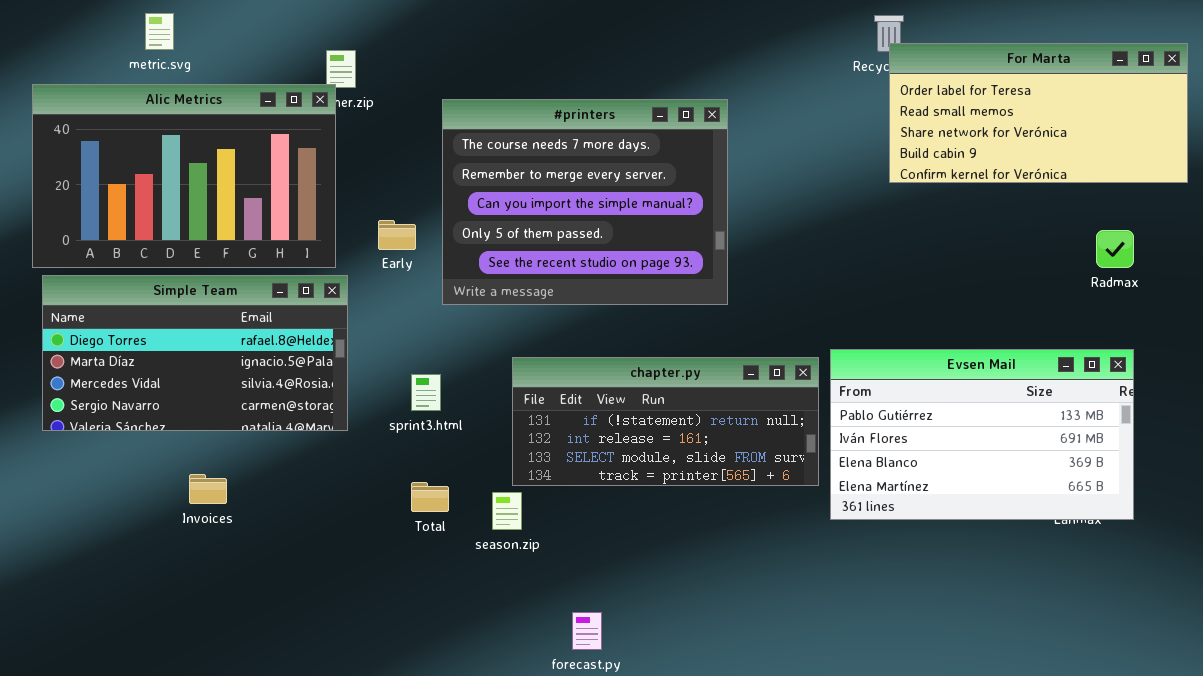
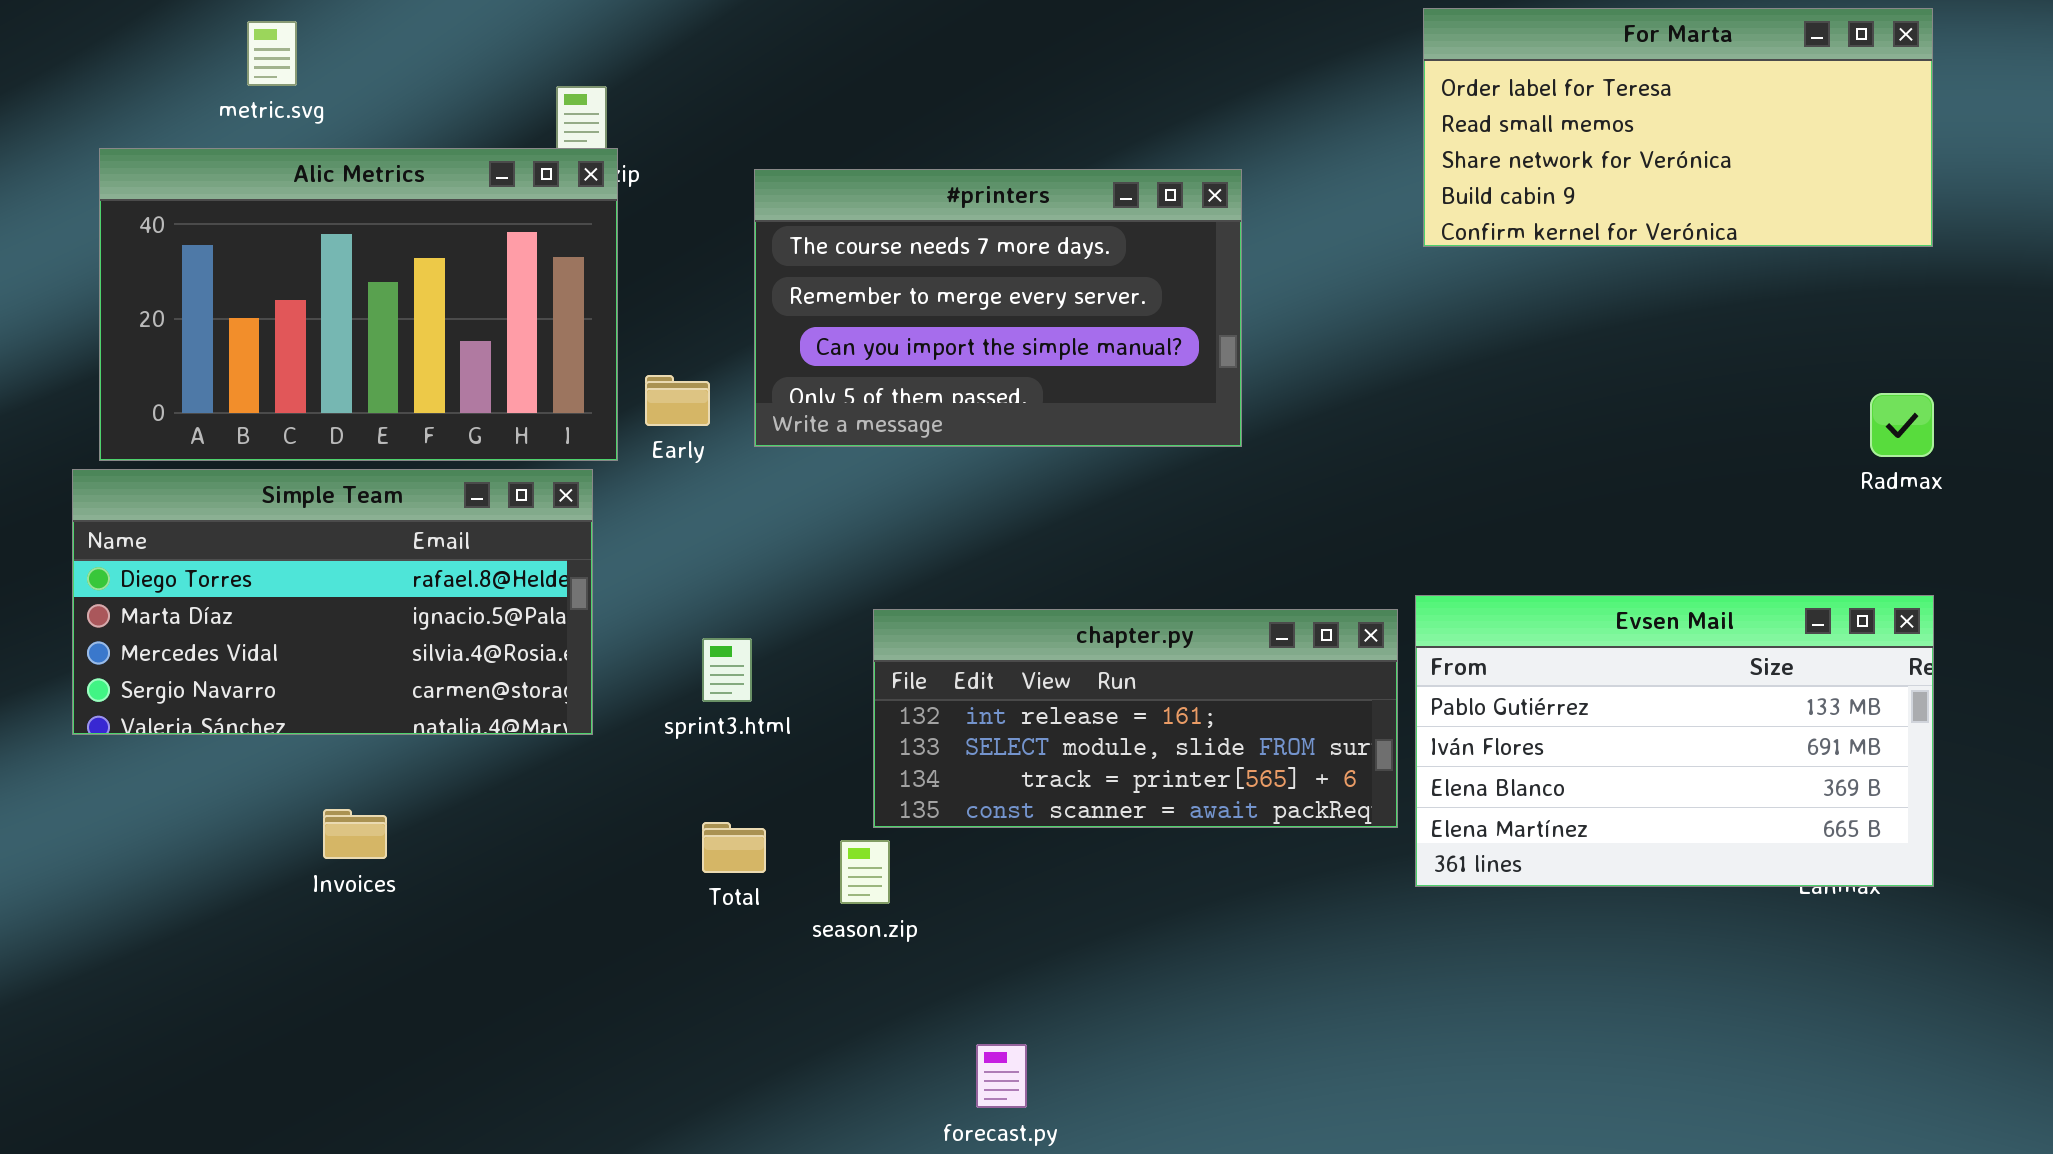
For Marta: [889,43,1188,183] -> [1423,8,1933,247], moved
Alic Metrics: [32,84,336,268] -> [99,148,618,461], moved
#printers: [442,99,728,305] -> [754,169,1242,447], resized
chapter.py: [512,357,819,486] -> [873,609,1398,828], scrolled down 1 row

